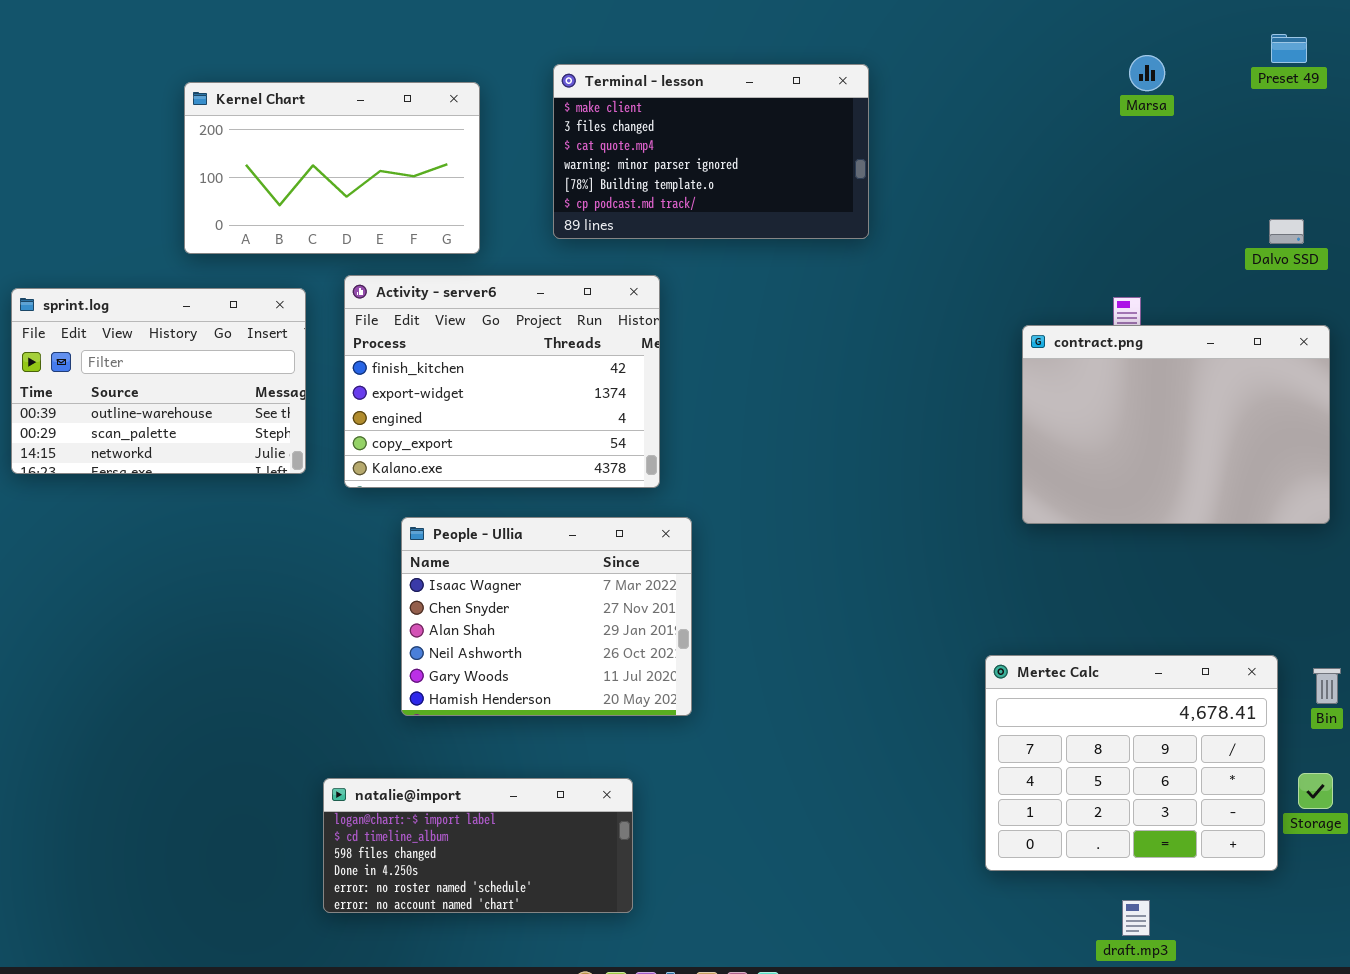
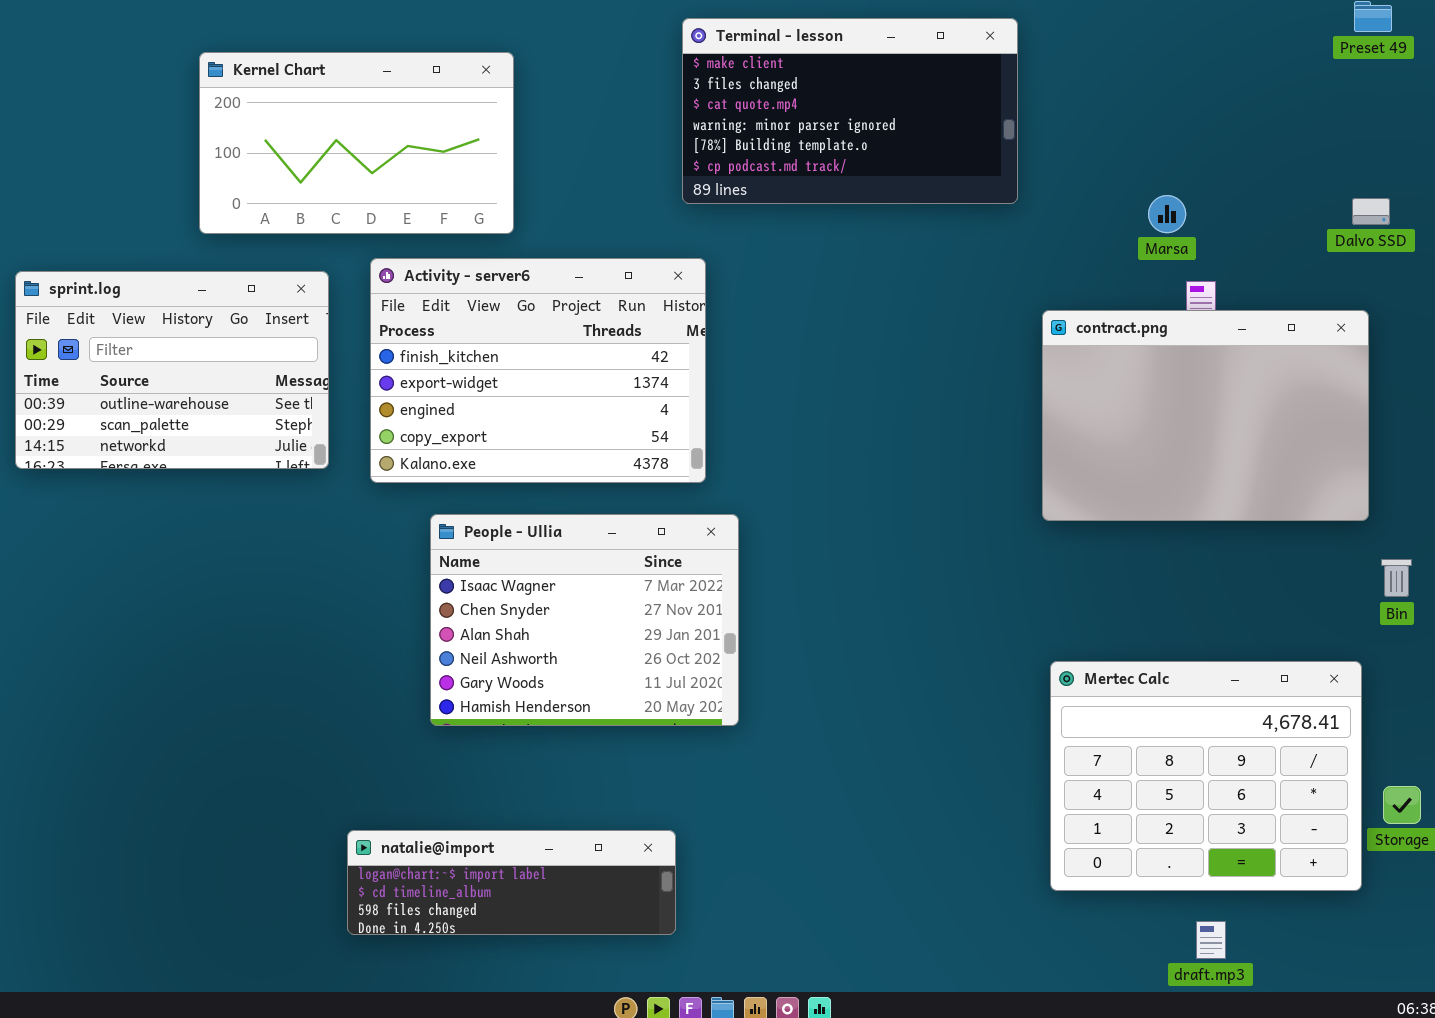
Marsa: [1129,55,1165,91] -> [1148,195,1186,233], moved
Terminal - lesson: [553,64,869,239] -> [682,18,1018,204], moved
contract.png: [1022,325,1330,524] -> [1042,310,1369,521], moved
Bin: [1313,668,1341,704] -> [1381,559,1412,597], moved
natalie@import: [323,778,633,913] -> [347,830,676,935], resized

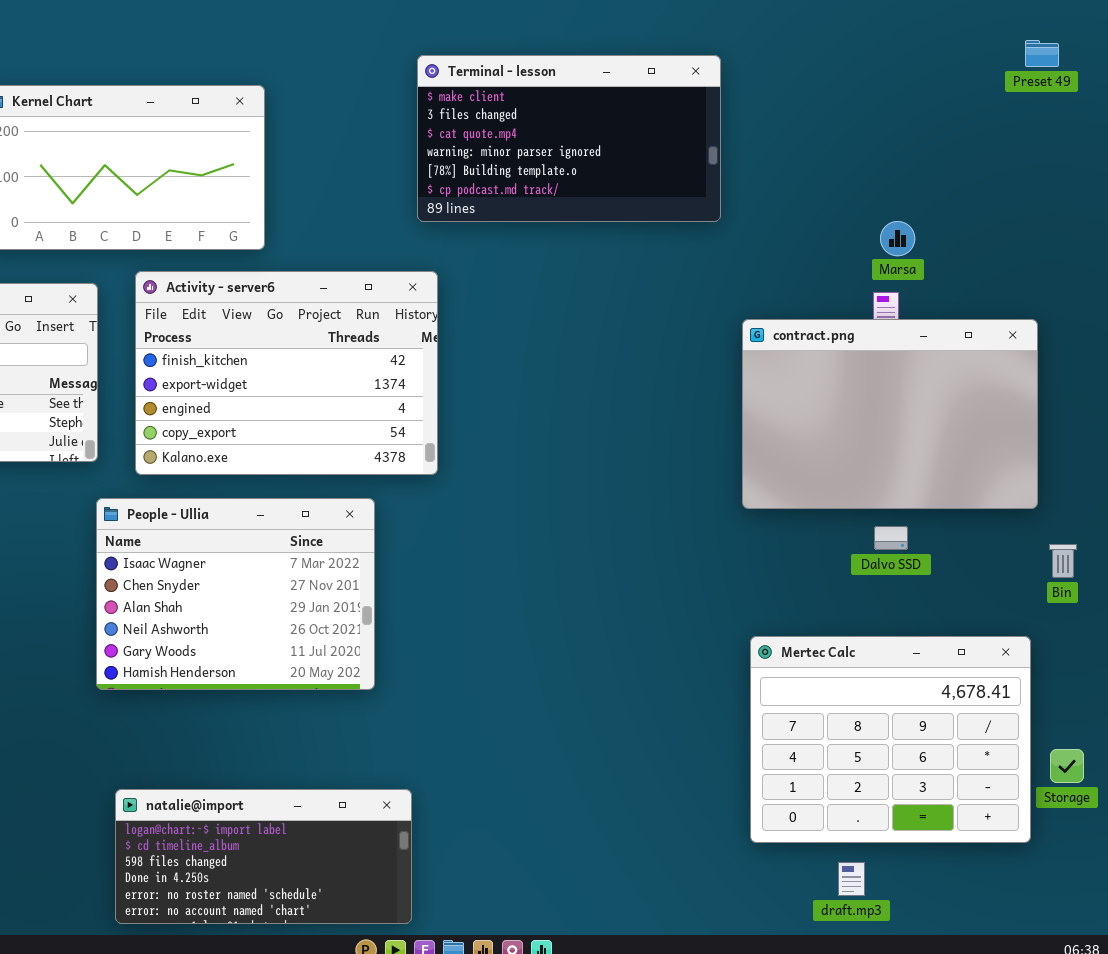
Marsa: [1148,195,1186,233] -> [880,221,915,256], moved
Dalvo SSD: [1352,198,1390,225] -> [874,526,908,550], moved
People - Ullia: [430,514,739,726] -> [96,498,375,690], moved
natalie@import: [347,830,676,935] -> [115,789,412,924], resized
draft.mp3: [1196,921,1226,959] -> [838,862,865,896], moved

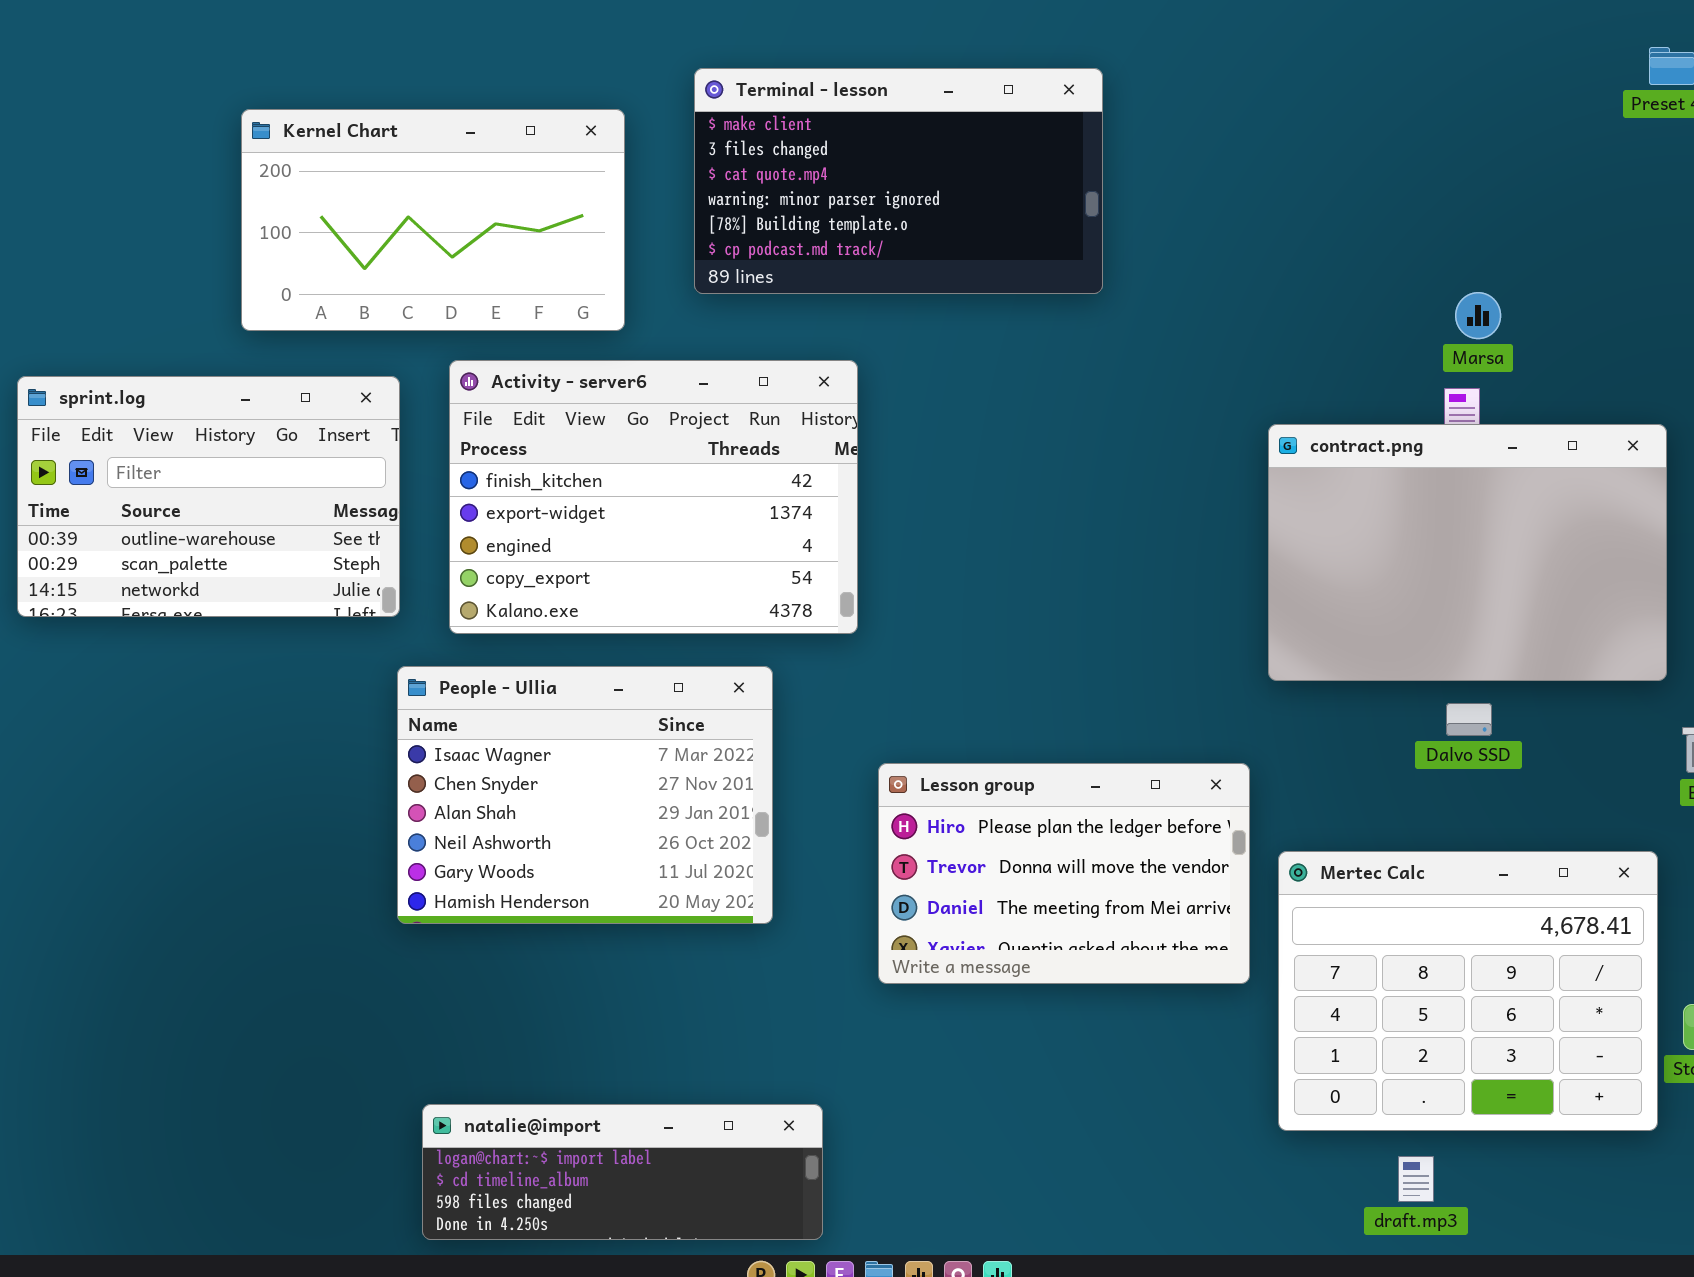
Terminal - lesson: [417,55,721,222] -> [694,68,1103,294], moved
Lesson group: none -> [878,763,1250,984], opened
natalie@import: [115,789,412,924] -> [422,1104,823,1240], resized

